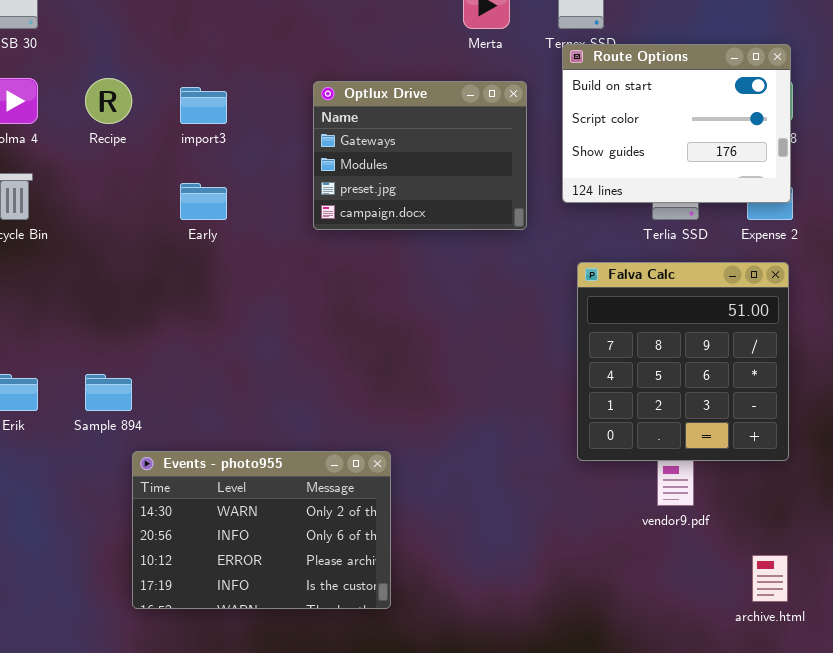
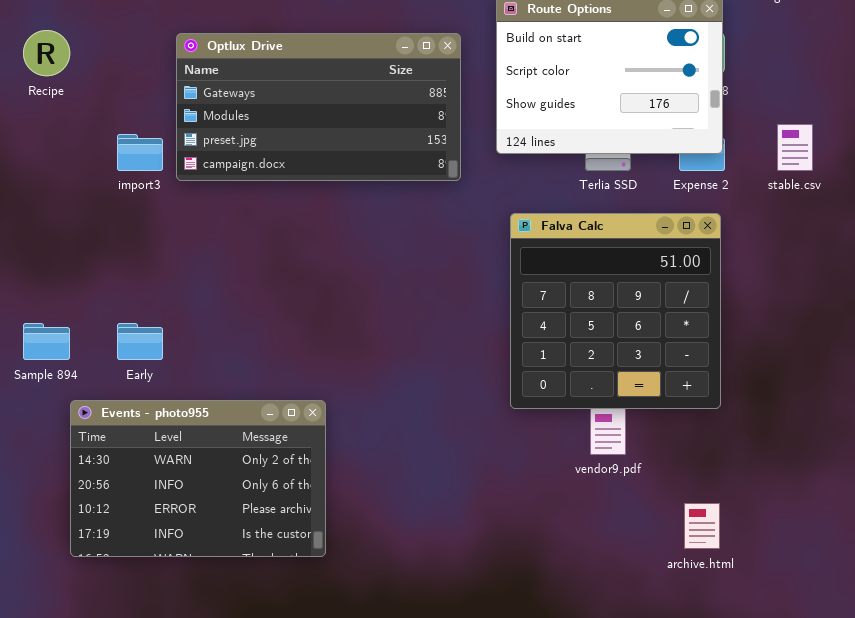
Optlux Drive: [313,81,527,230] -> [176,33,461,181], resized
import3: [180,87,227,124] -> [117,134,163,171], moved
Early: [180,183,227,220] -> [117,323,163,360], moved

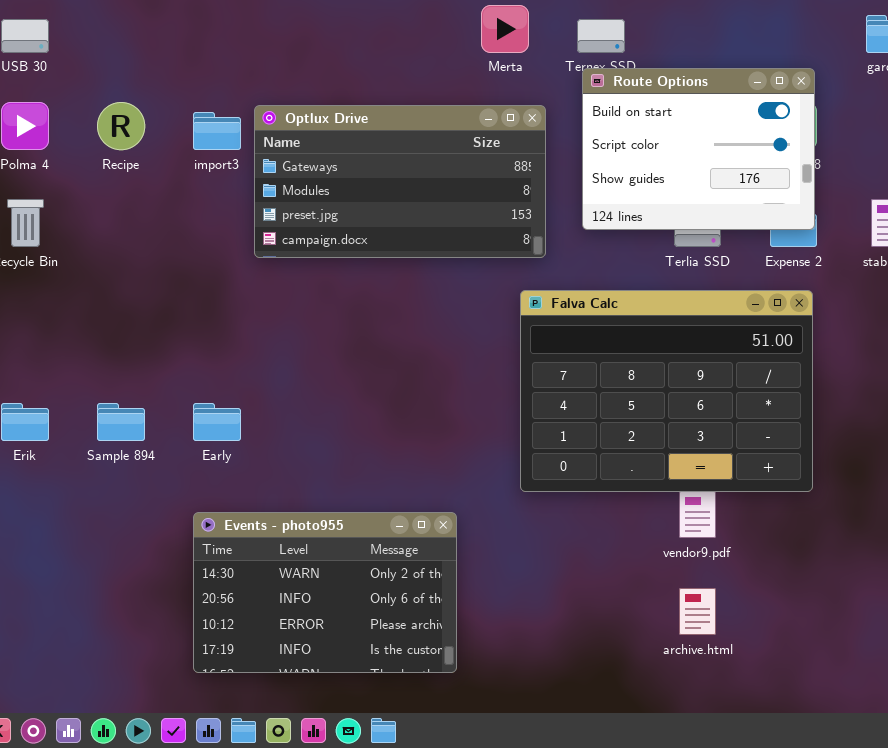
import3: [117,134,163,171] -> [193,112,241,150], moved
Falva Calc: [510,213,721,409] -> [520,290,813,492], resized
Events - photo955: [70,400,326,557] -> [193,512,457,673], moved
archive.html: [684,503,720,549] -> [679,588,716,635], moved

